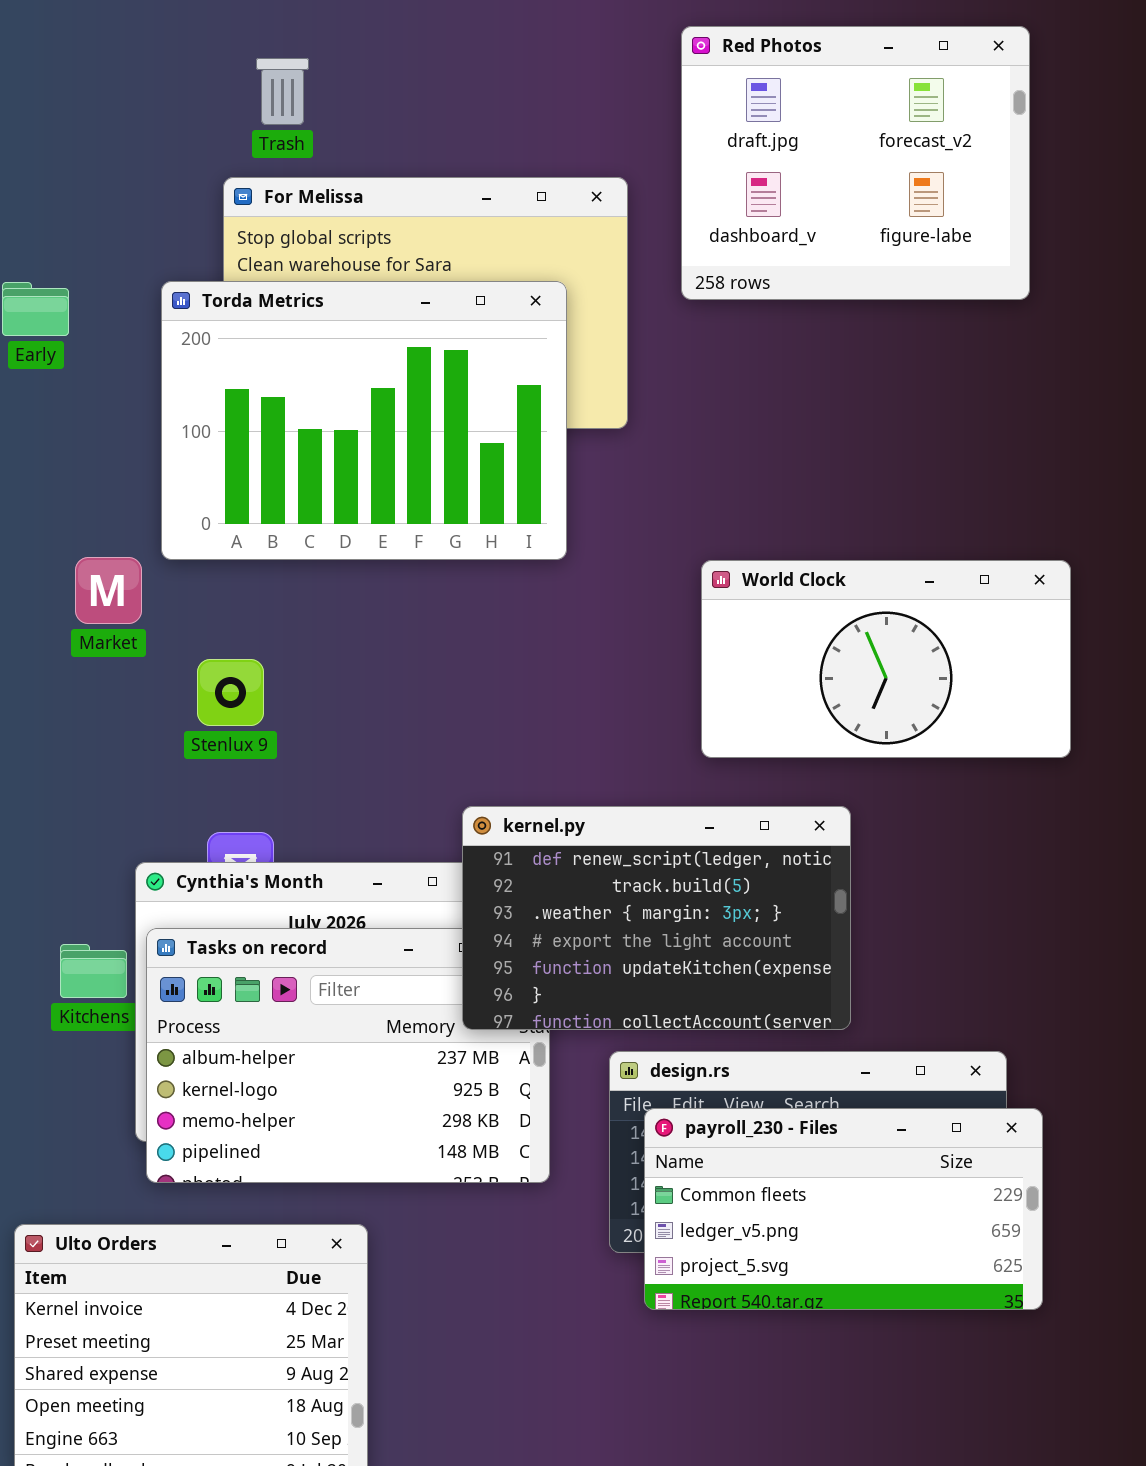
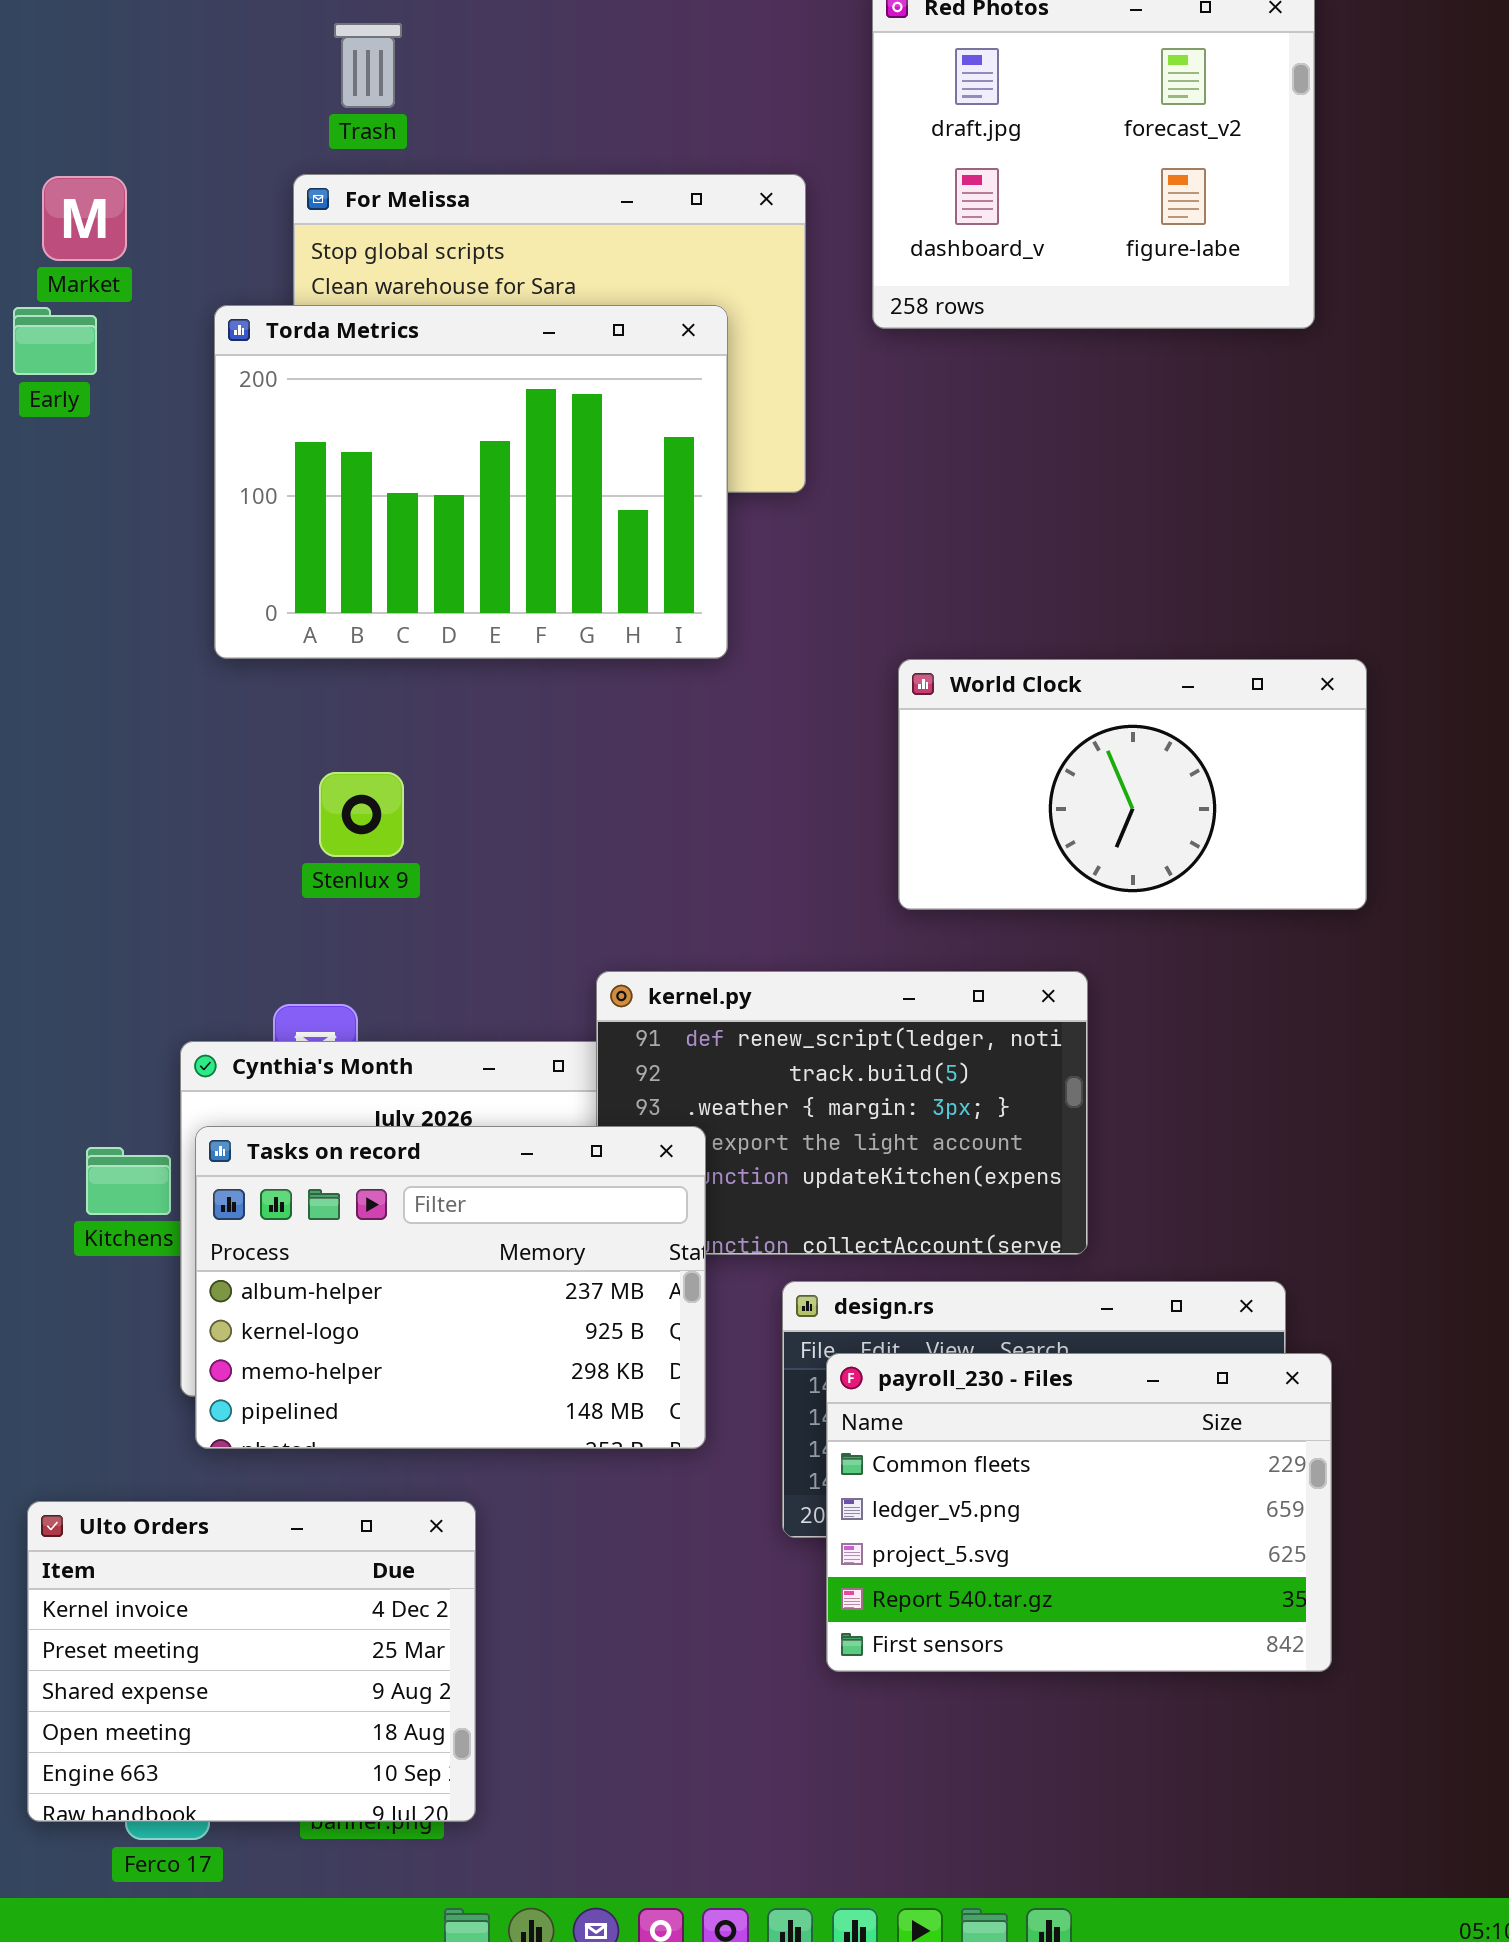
Market: [75,557,142,624] -> [42,176,127,261], moved
Stenlux 9: [197,659,264,726] -> [319,772,404,857], moved
Tasks on record: [146,928,550,1183] -> [195,1126,706,1449], raised
payroll_230 - Files: [644,1108,1043,1310] -> [826,1353,1332,1672], resized

